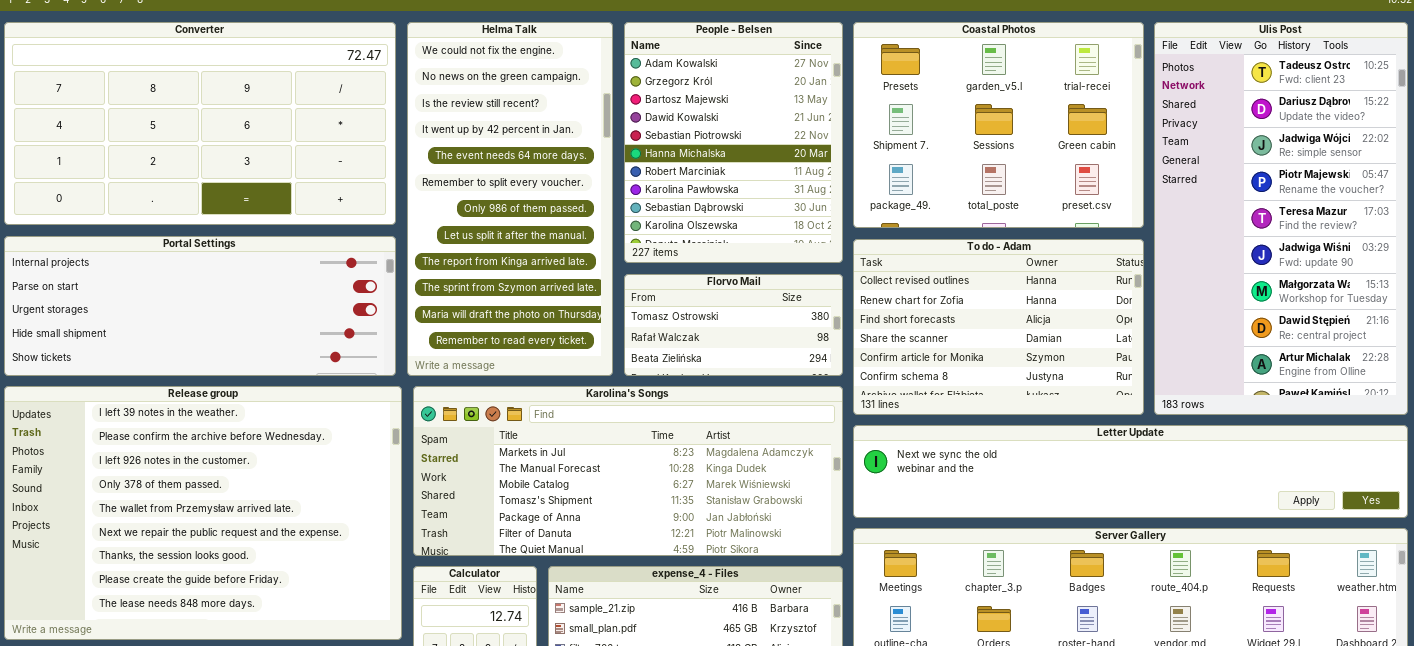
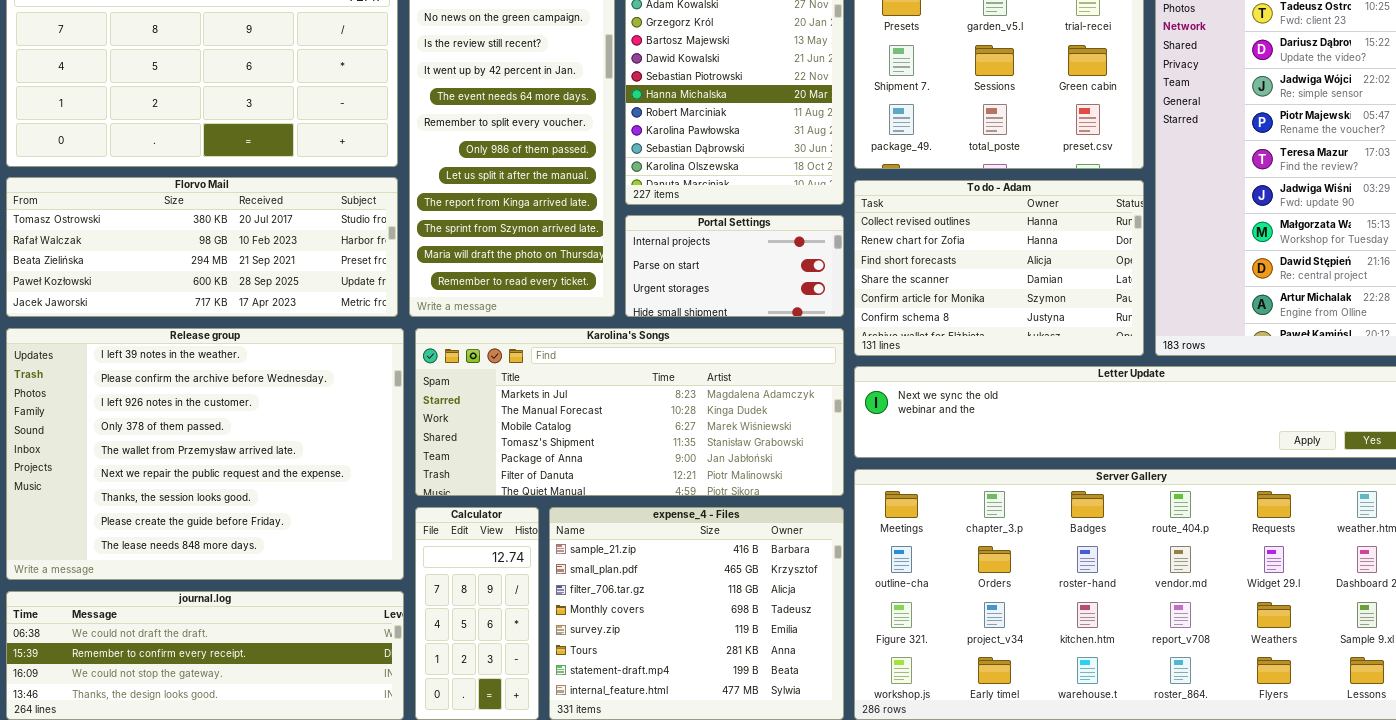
Portal Settings: [4,236,396,376] -> [625,215,844,317], moved, resized
Florvo Mail: [624,274,843,376] -> [6,177,398,317], moved, resized

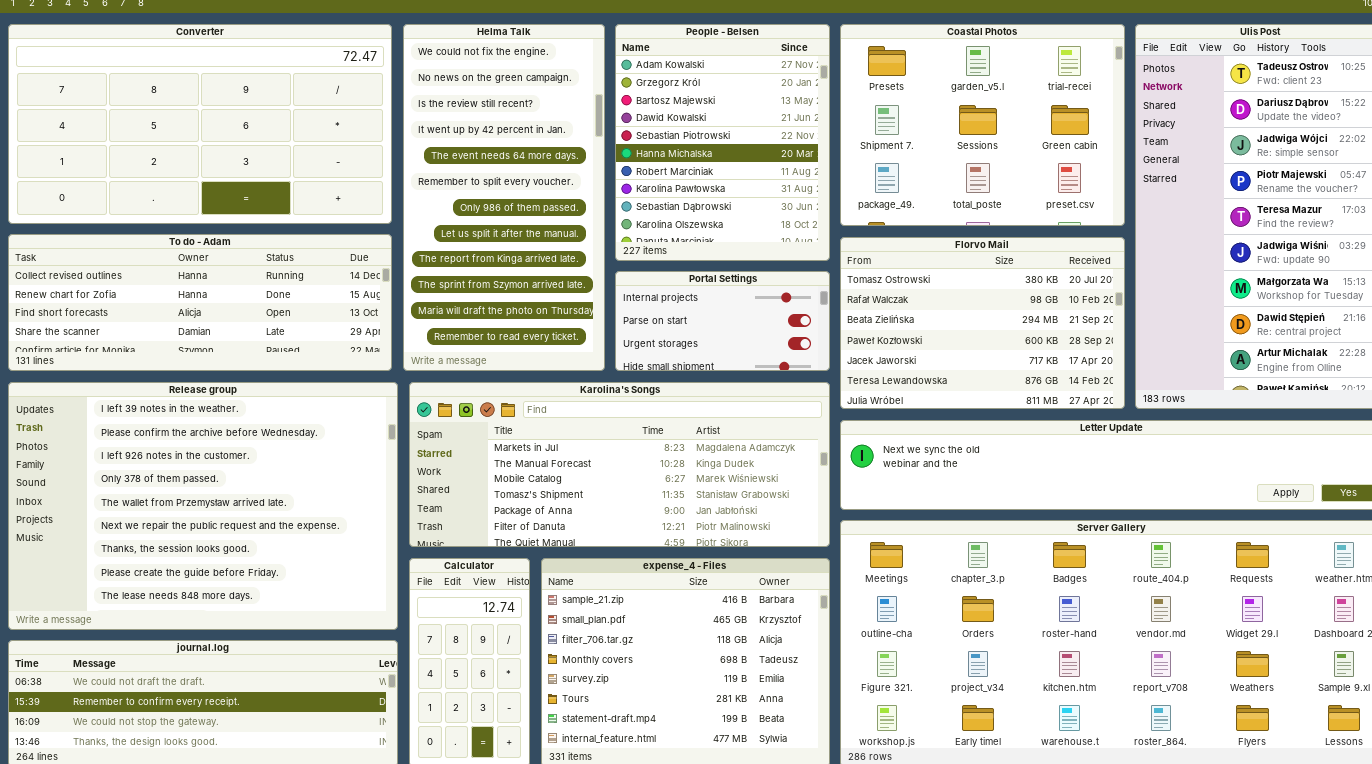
Florvo Mail: [6,177,398,317] -> [840,237,1125,409], moved, resized
To do - Adam: [854,180,1144,356] -> [8,234,392,371], moved, resized

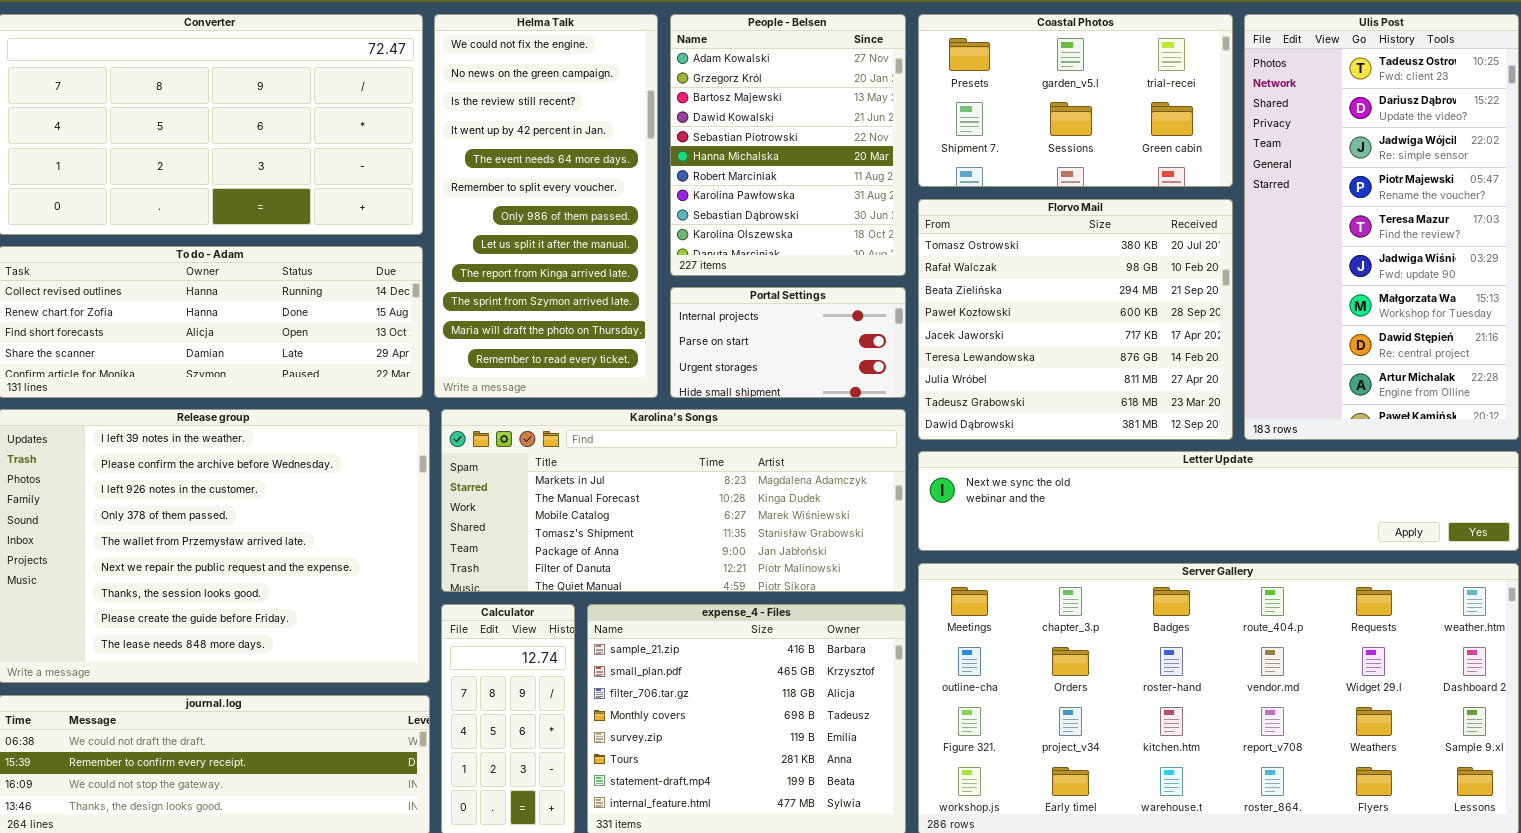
Coastal Photos: [840,24,1125,226] -> [918,14,1233,187], resized
Florvo Mail: [840,237,1125,409] -> [918,199,1233,440], resized

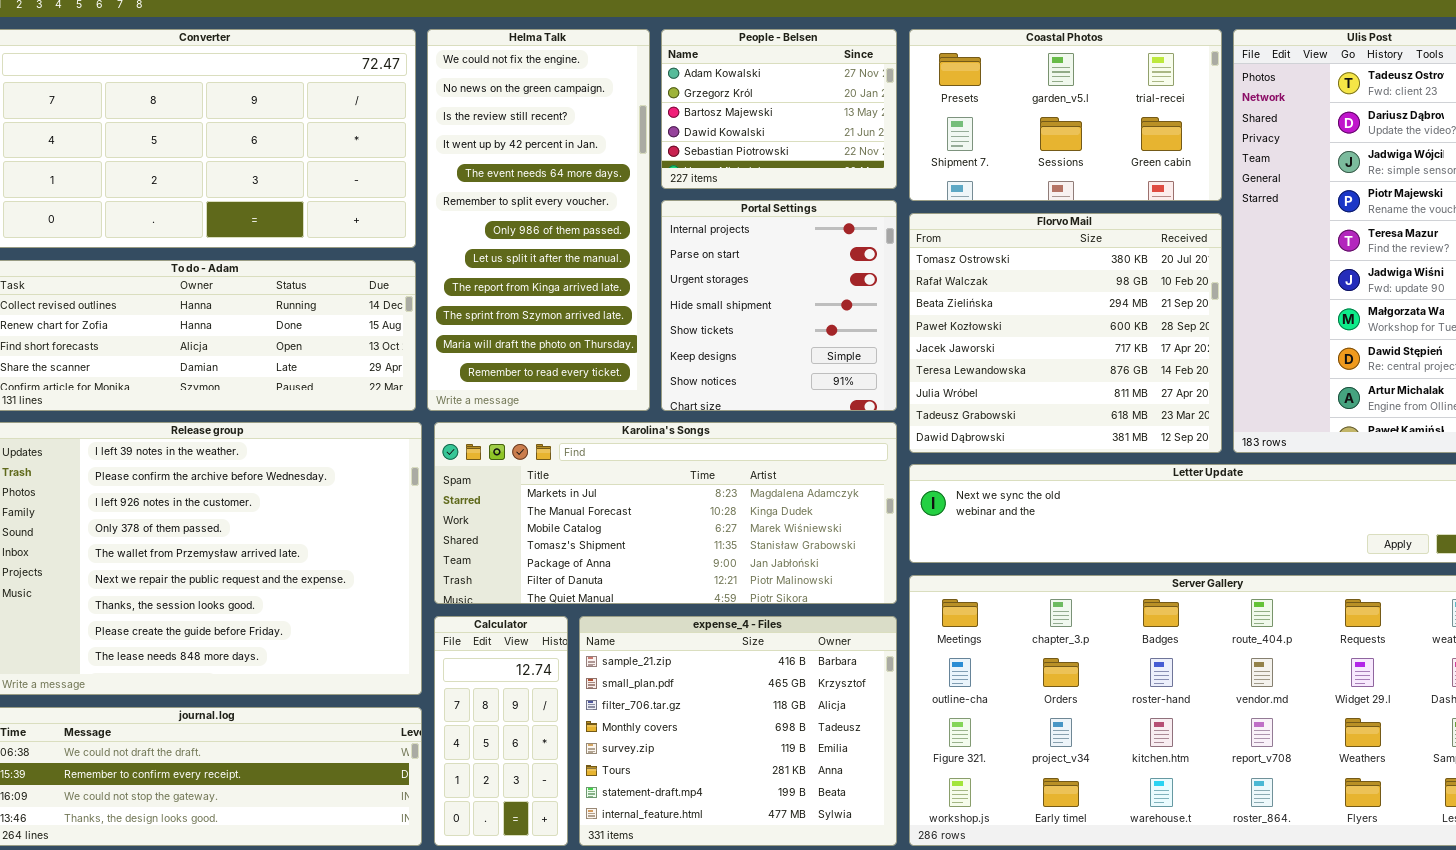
People - Belsen: [670,14,906,276] -> [661,29,897,189], resized
Portal Settings: [670,287,906,398] -> [661,200,897,411], resized

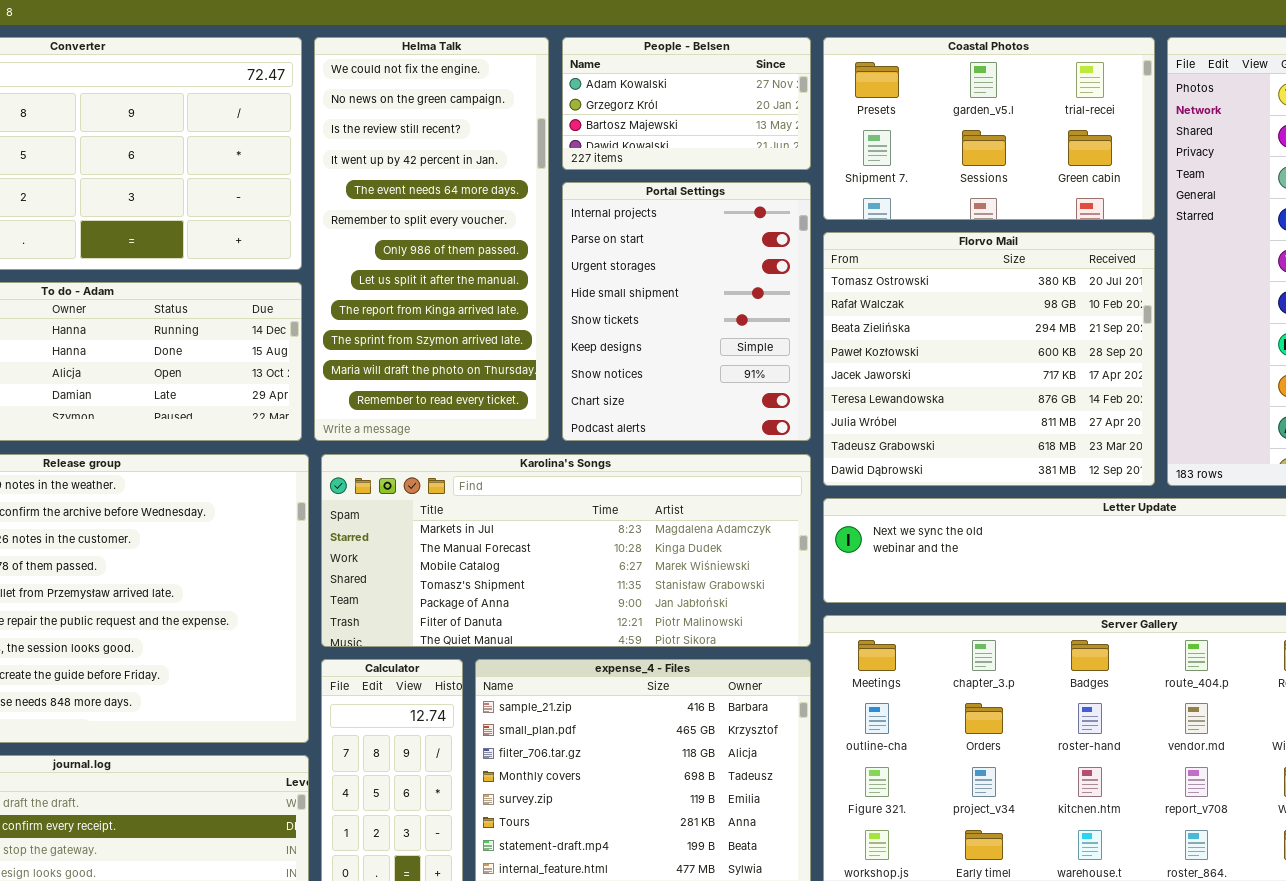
People - Belsen: [661,29,897,189] -> [562,37,811,170], resized
Portal Settings: [661,200,897,411] -> [562,182,811,441], resized

